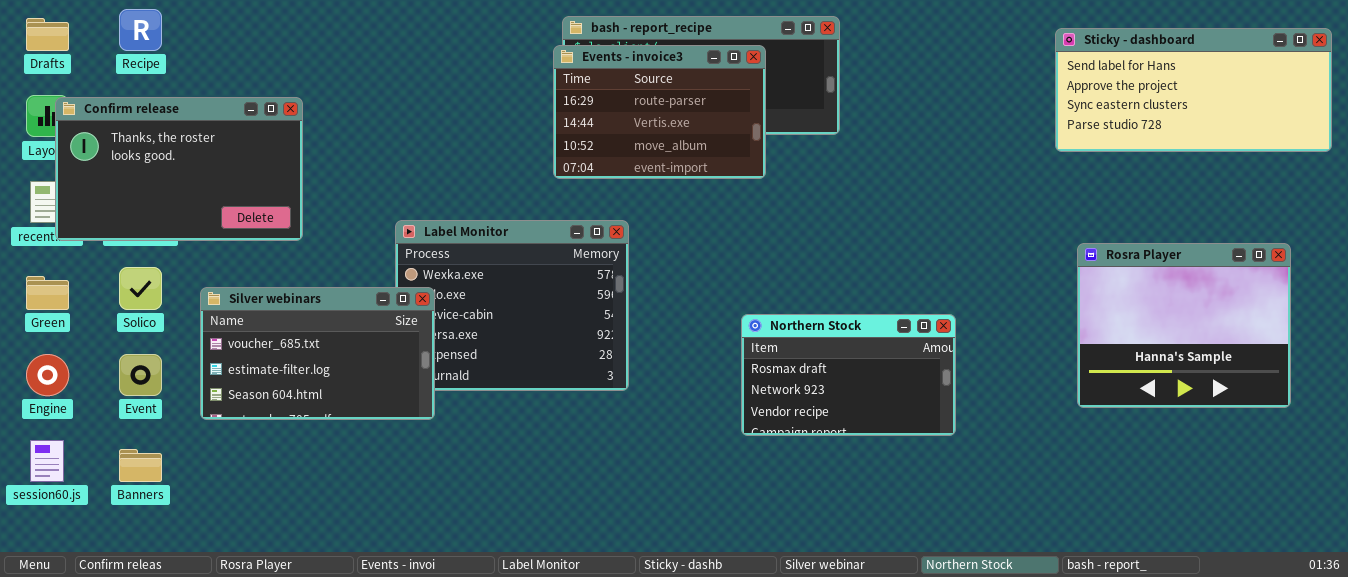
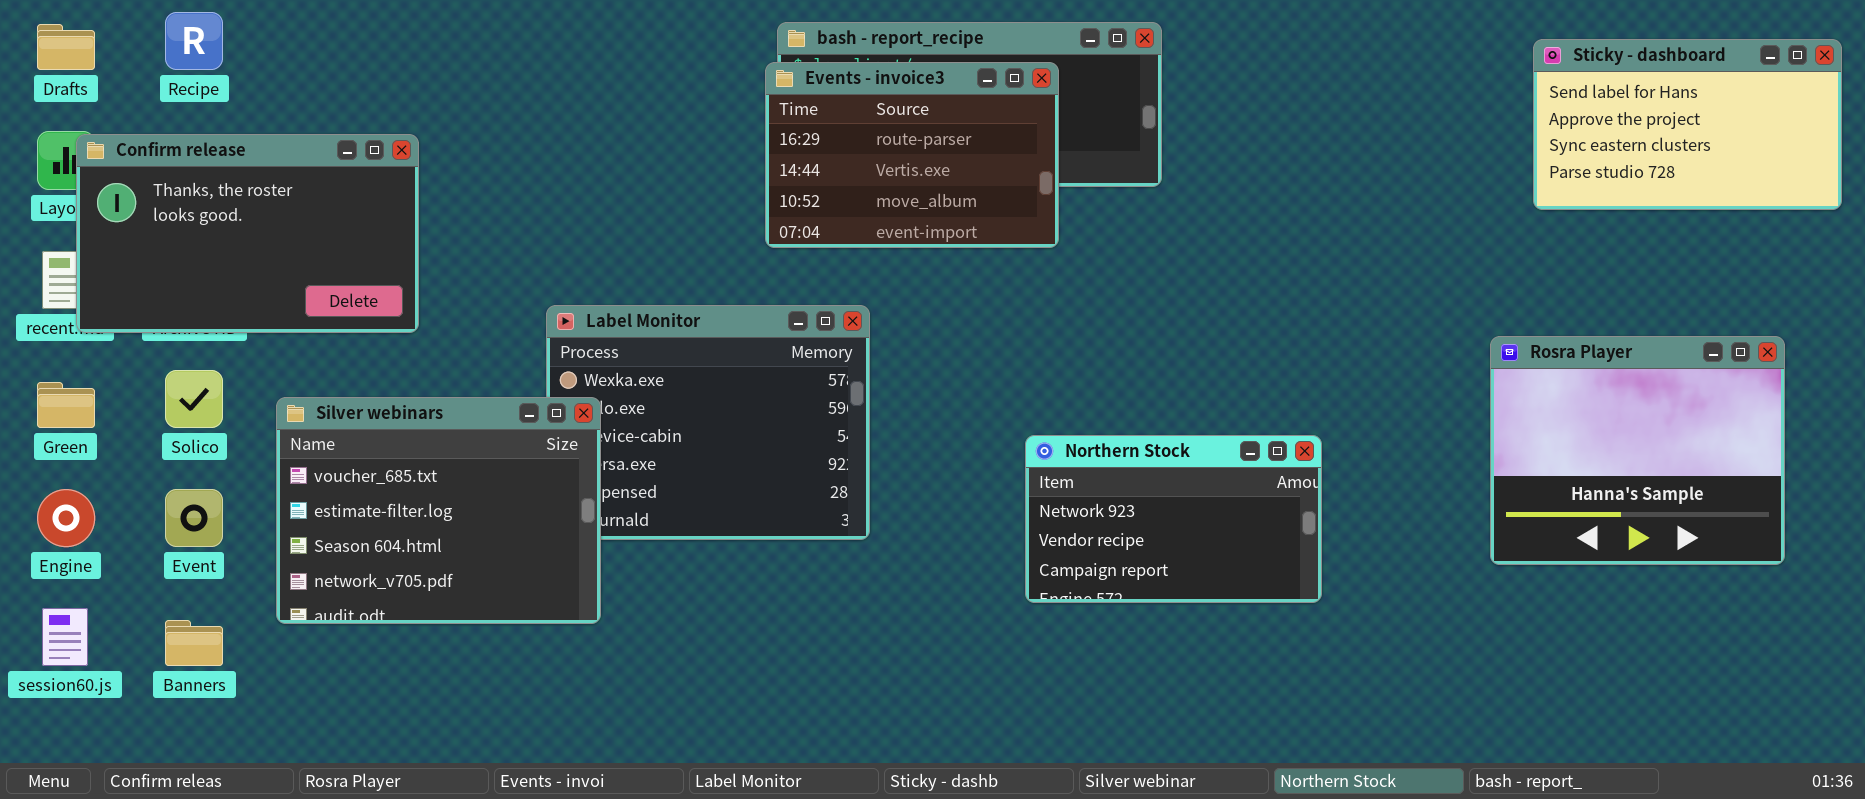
Sticky - dashboard: [1055,28,1332,152] -> [1533,39,1842,210], resized
Silver webinars: [200,287,435,420] -> [276,397,601,624], resized
Northern Stock: [741,314,956,436] -> [1025,435,1322,603], scrolled down 1 row

